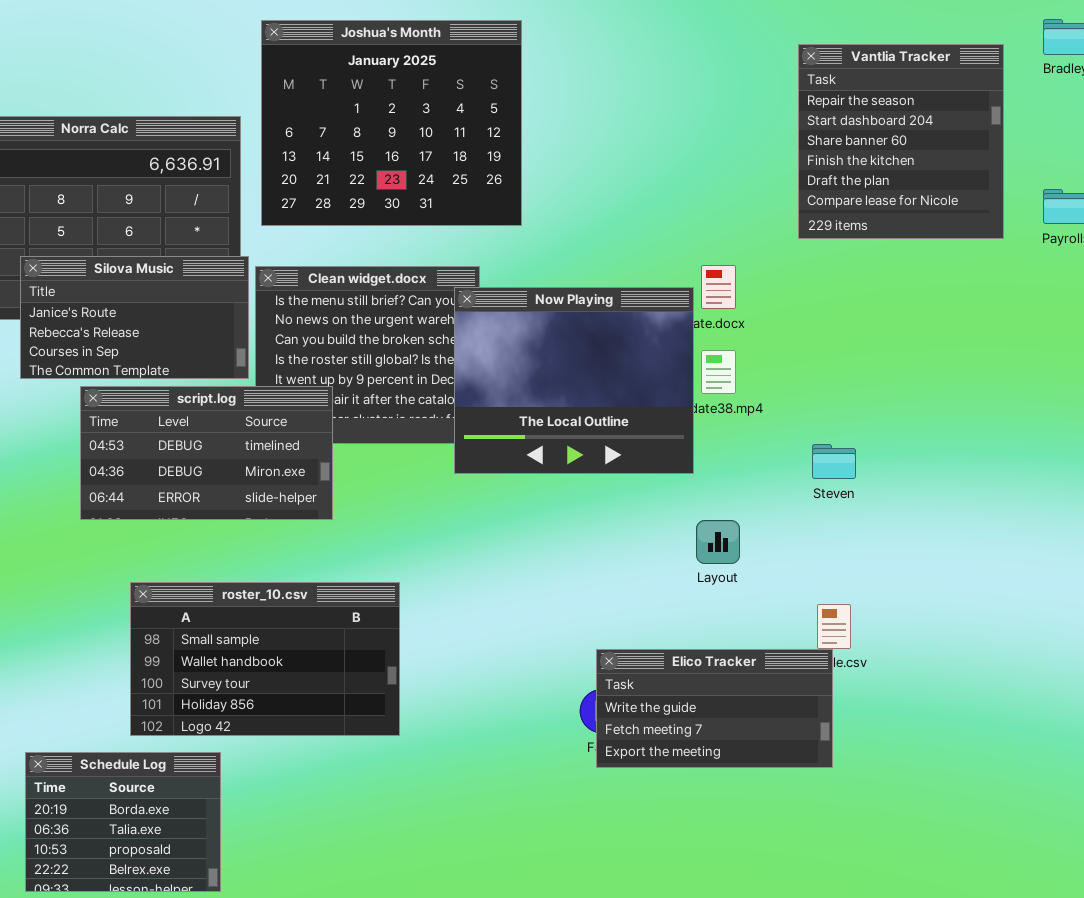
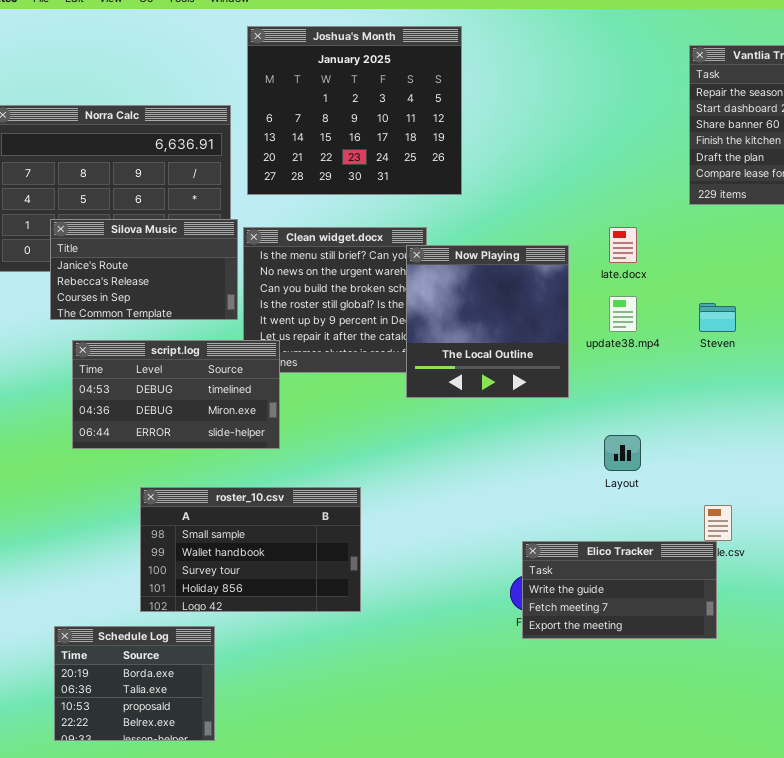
Now Playing: [454,287,694,474] -> [406,245,569,398], resized
script.log: [80,386,333,520] -> [72,340,280,449], moved
Steven: [812,444,856,479] -> [699,303,736,332], moved

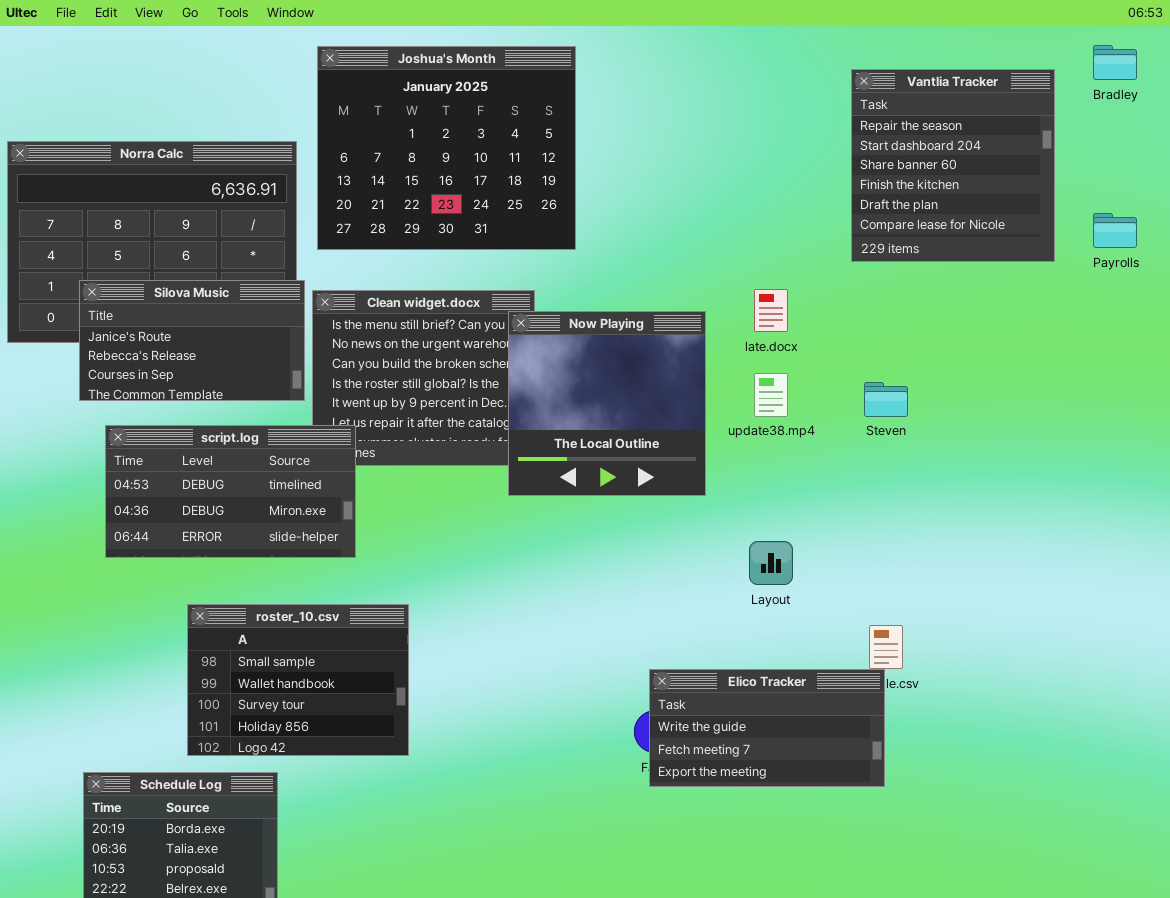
roster_10.csv: [140,487,361,612] -> [187,604,409,756], resized

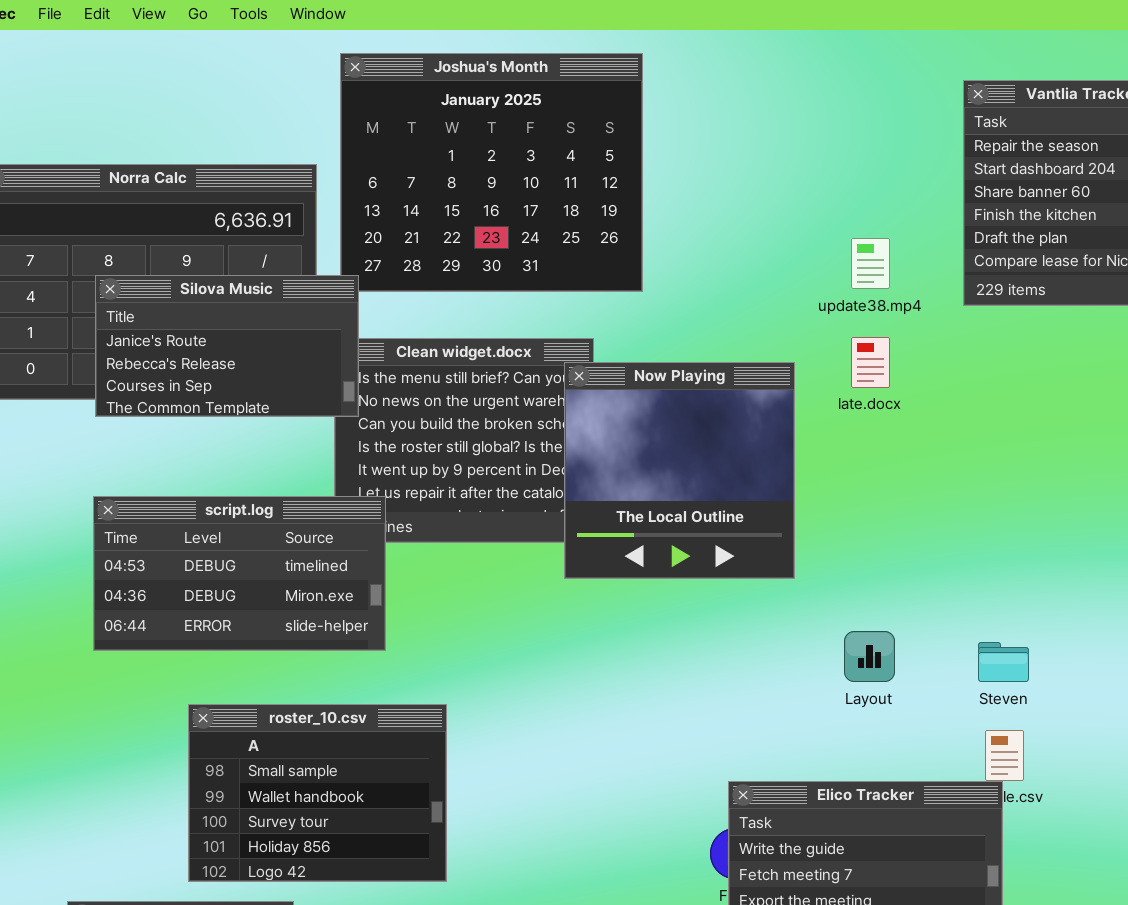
Silova Music: [79,280,305,401] -> [95,275,359,417], moved
update38.mp4: [754,373,788,417] -> [851,238,890,289], moved
Steven: [864,382,908,417] -> [978,642,1029,682], moved

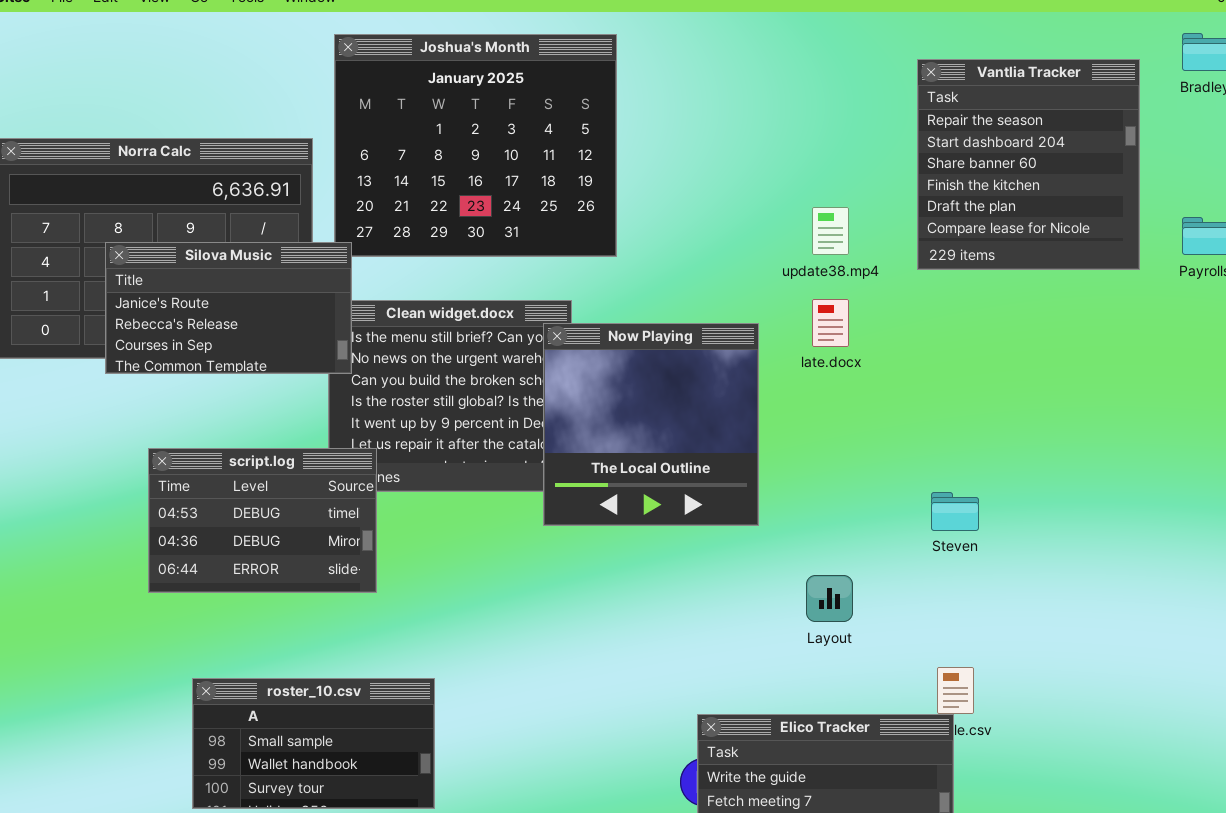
script.log: [93,496,386,651] -> [148,448,377,593], resized
Steven: [978,642,1029,682] -> [931,492,979,531], moved
roster_10.csv: [188,704,447,882] -> [192,678,435,809], resized

